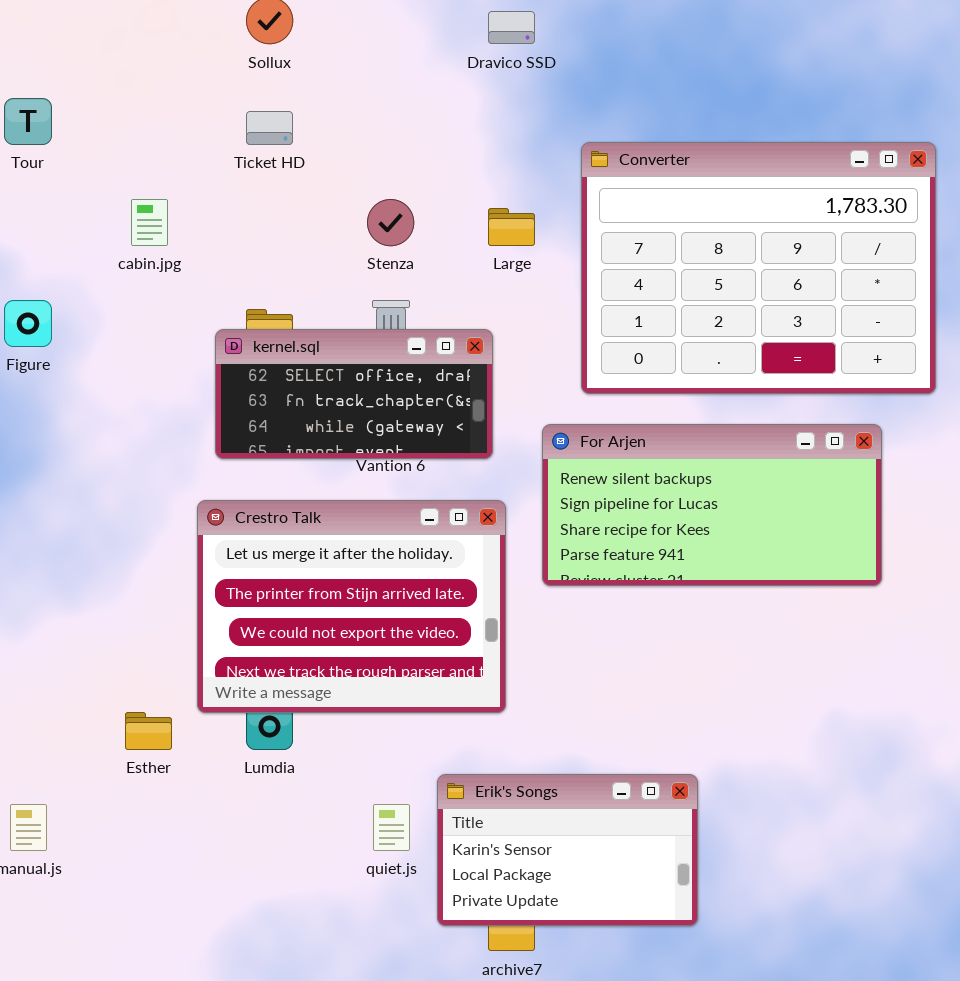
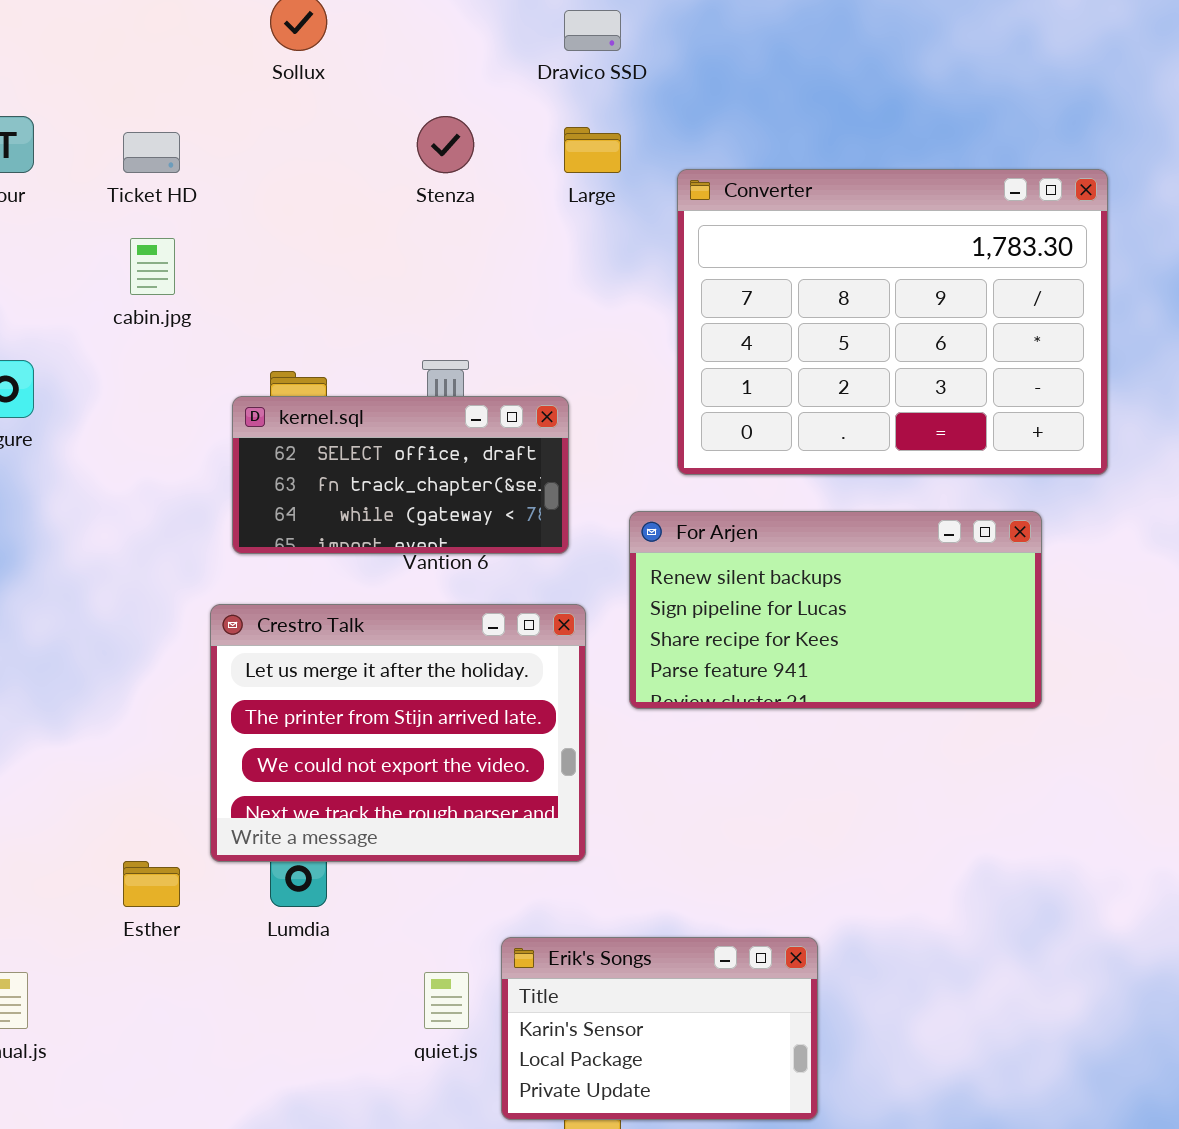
Ticket HD: [246,111,293,145] -> [123,132,180,173], moved
Stenza: [367,199,414,246] -> [417,116,474,173], moved
Large: [488,208,535,246] -> [564,127,621,173], moved

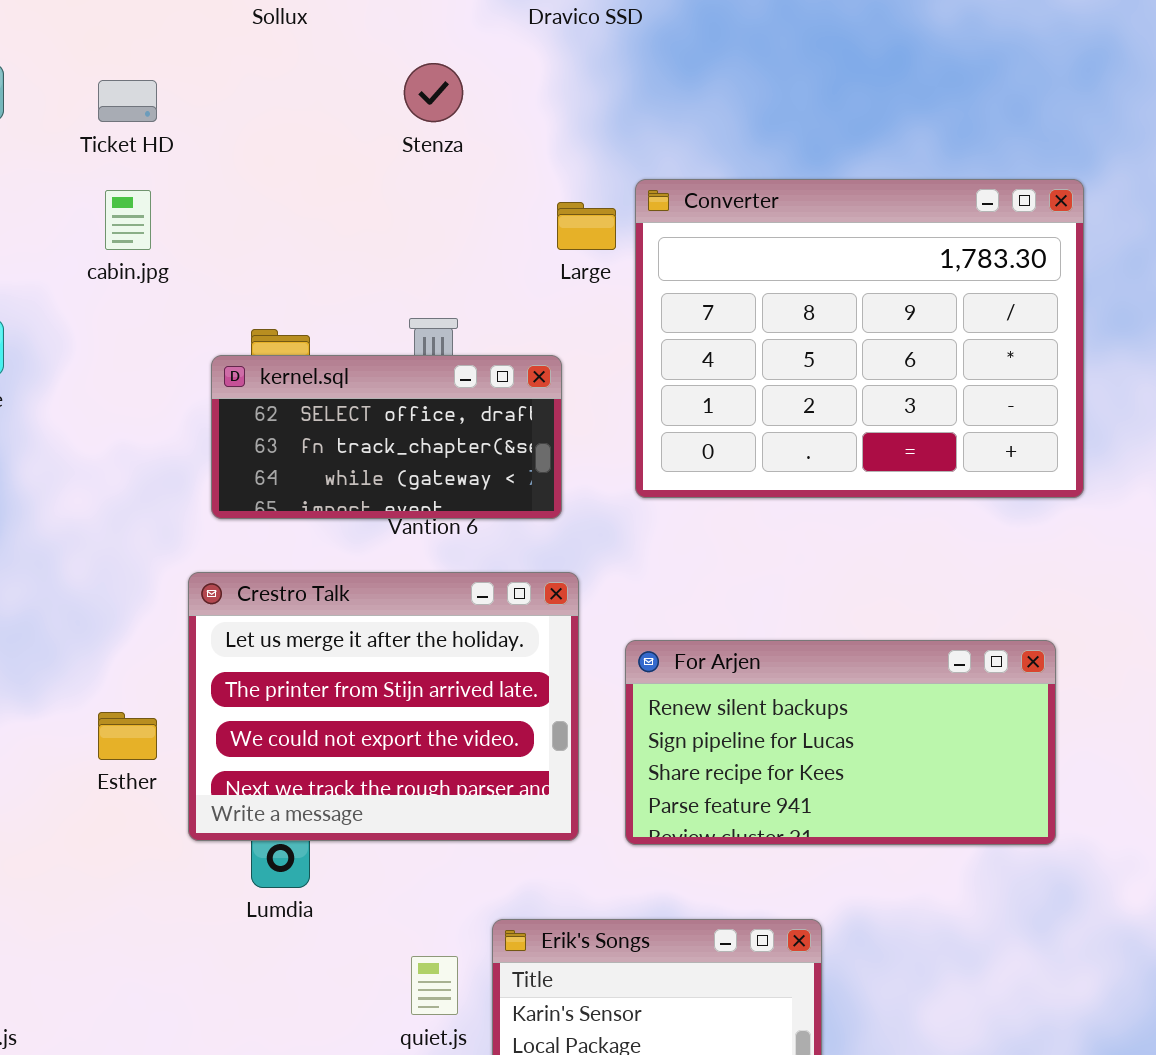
Large: [564,127,621,173] -> [557,202,616,250], moved
Converter: [677,169,1108,475] -> [635,179,1084,498], moved
For Arjen: [629,511,1042,709] -> [625,640,1056,845], moved
Esther: [123,861,180,907] -> [98,712,157,760], moved

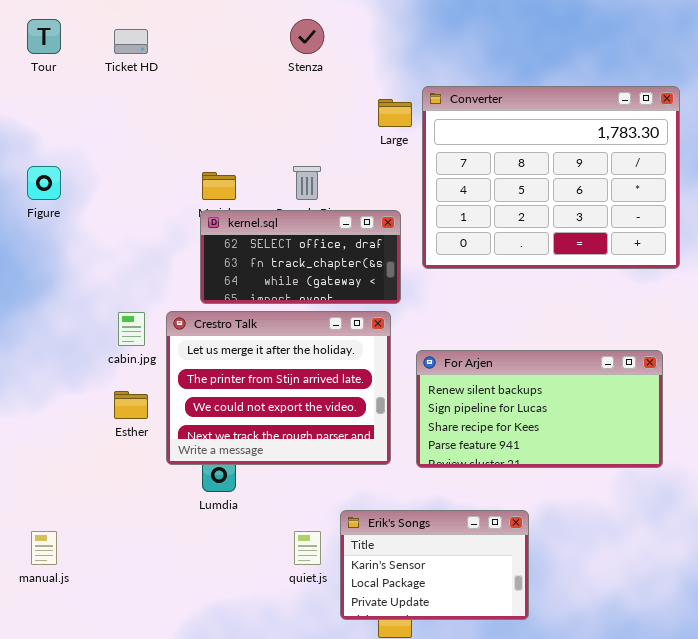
cabin.jpg: [105,190,151,250] -> [118,312,145,346], moved
kernel.sql: [211,355,562,519] -> [200,210,401,304], moved

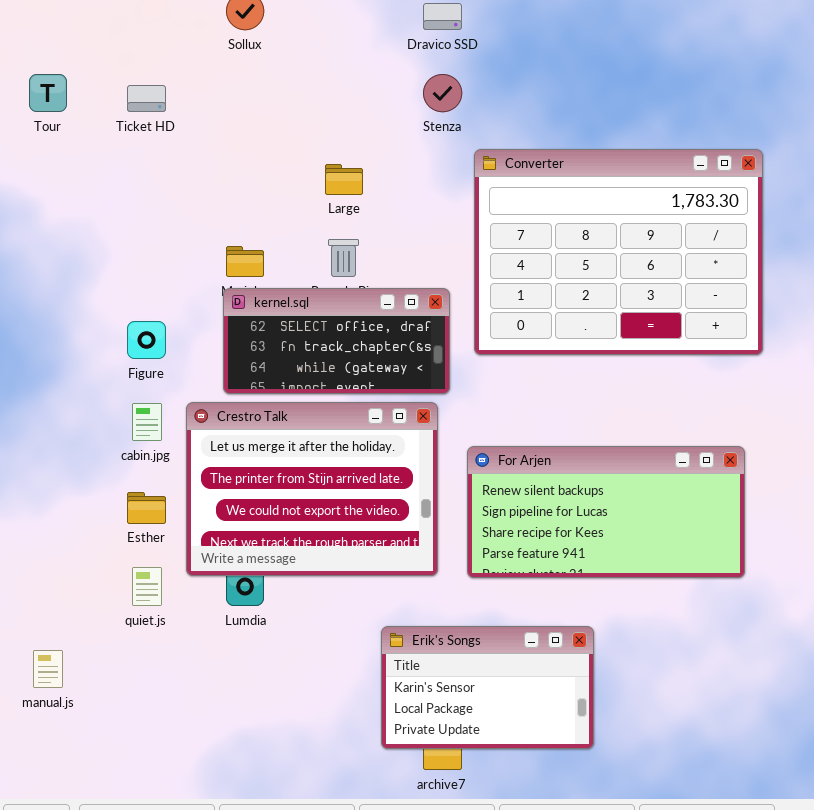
Stenza: [290,19,324,54] -> [423,74,462,112], moved
Large: [378,99,412,127] -> [325,164,363,195], moved
Figure: [27,166,61,200] -> [127,321,166,359], moved
quiet.js: [294,531,321,565] -> [132,567,162,606], moved

